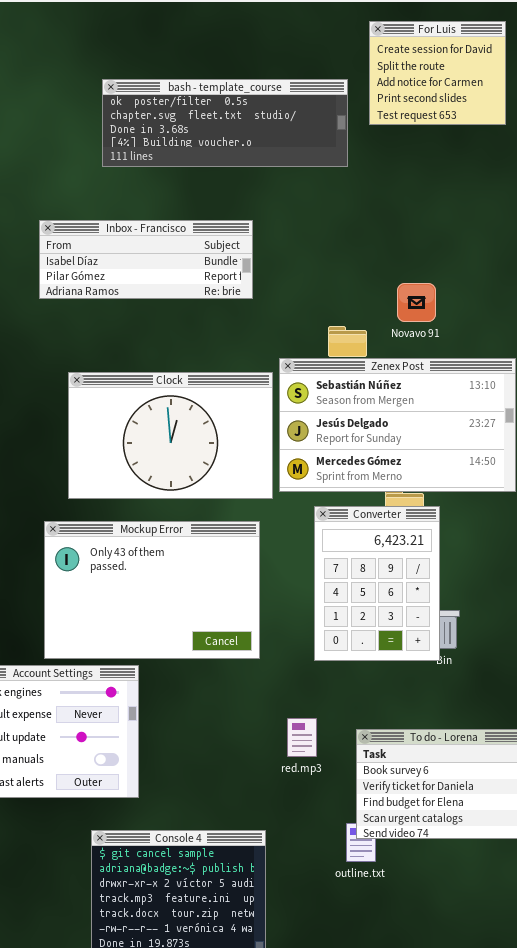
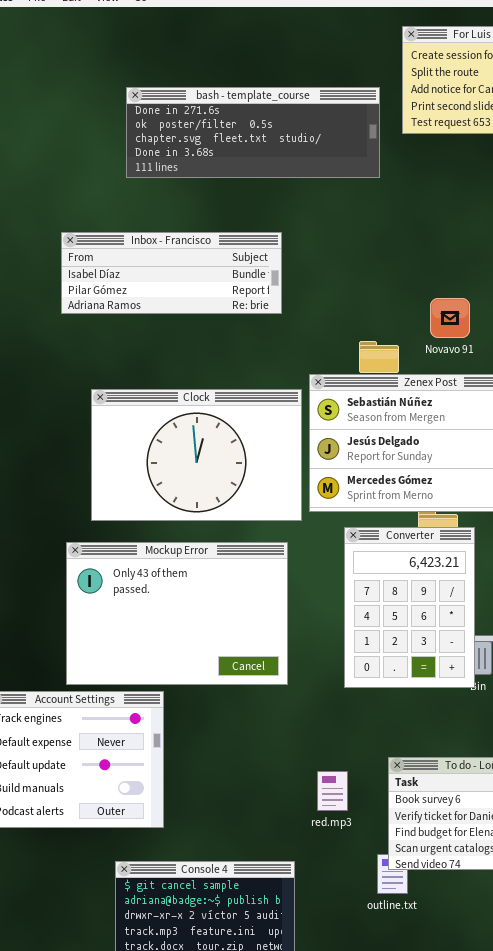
bash - template_course: [102,79,348,167] -> [126,87,380,178], scrolled up 1 row
red.mp3: [287,718,317,757] -> [317,771,348,811], moved

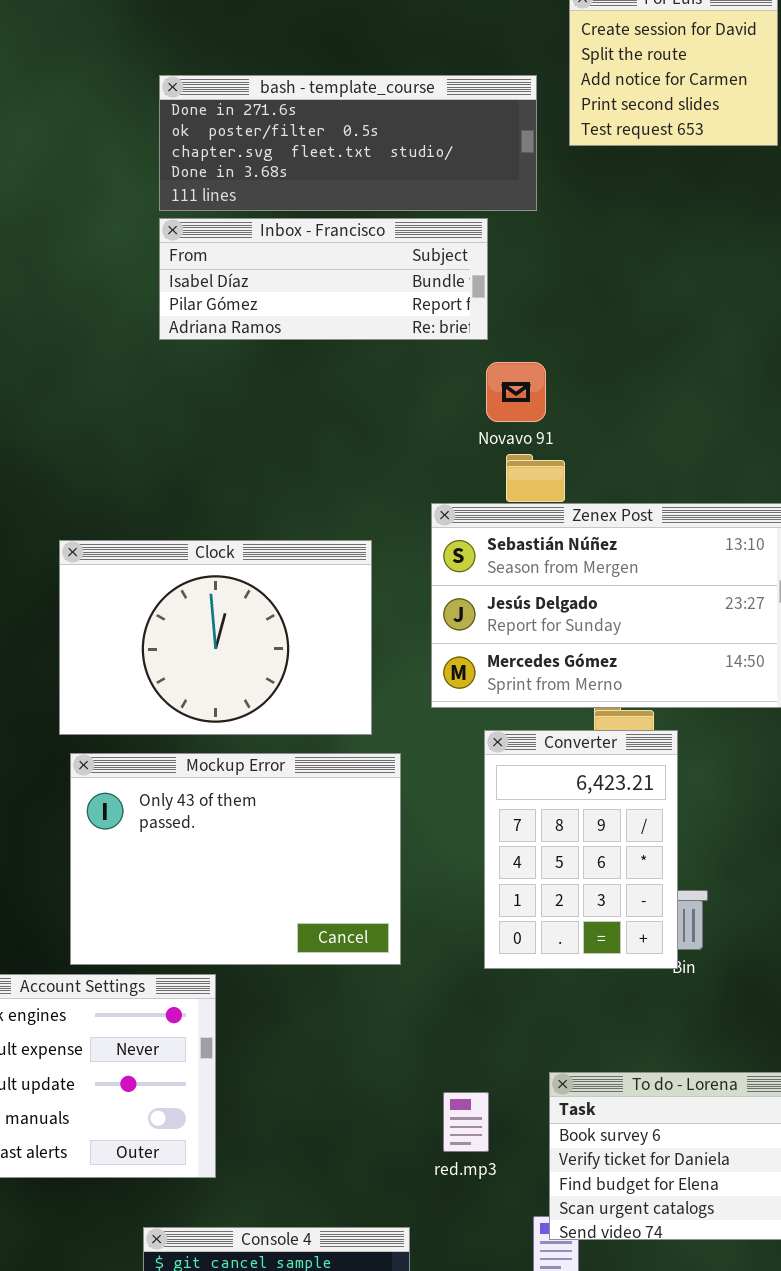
Inbox - Francisco: [61,232,282,314] -> [159,218,488,340], moved
Novavo 91: [430,298,470,338] -> [486,362,546,422], moved
Clock: [91,389,302,521] -> [59,540,372,735], moved

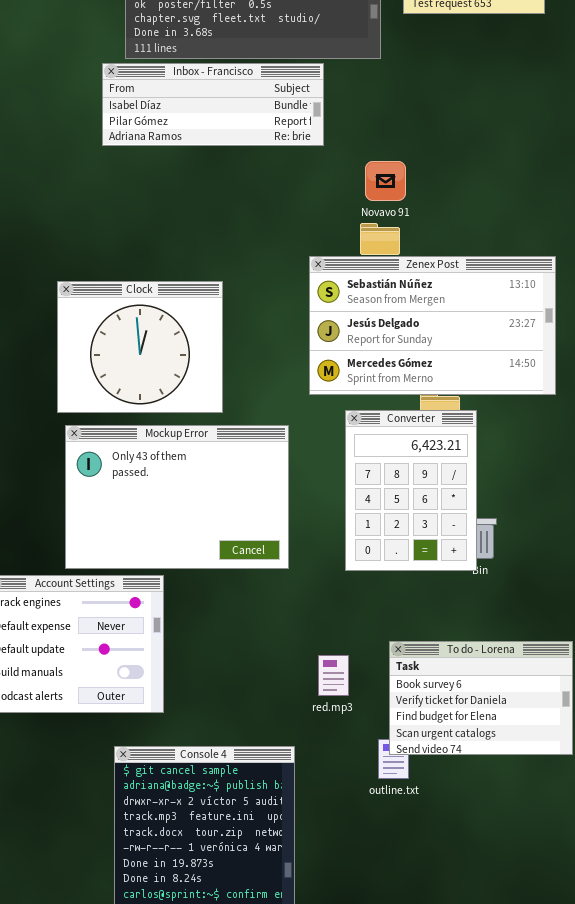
Inbox - Francisco: [159,218,488,340] -> [102,63,324,146], moved
Novavo 91: [486,362,546,422] -> [365,161,406,201], moved
Clock: [59,540,372,735] -> [57,281,223,413], resized

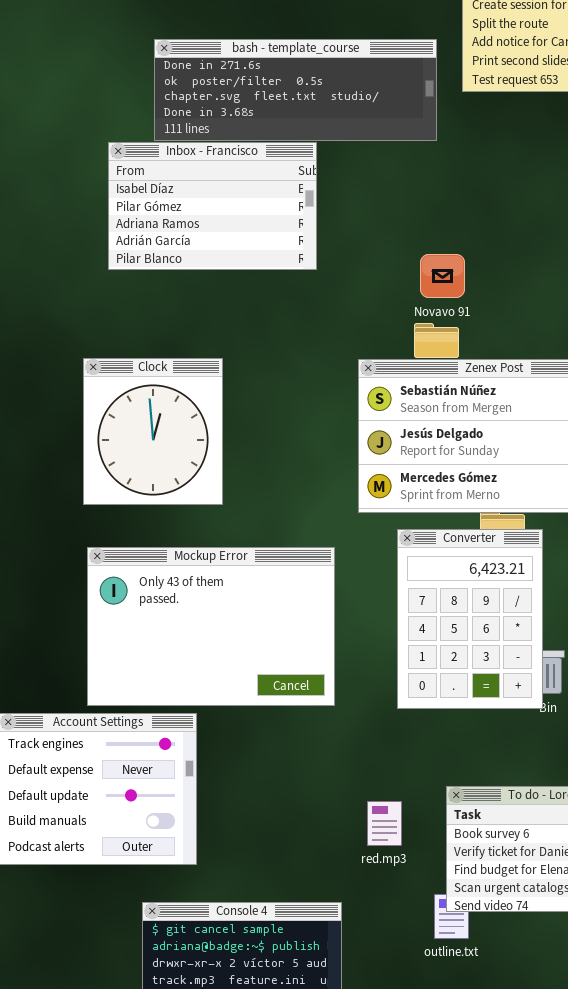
Inbox - Francisco: [102,63,324,146] -> [108,142,317,270], moved, resized
Clock: [57,281,223,413] -> [83,358,223,505], moved, resized

